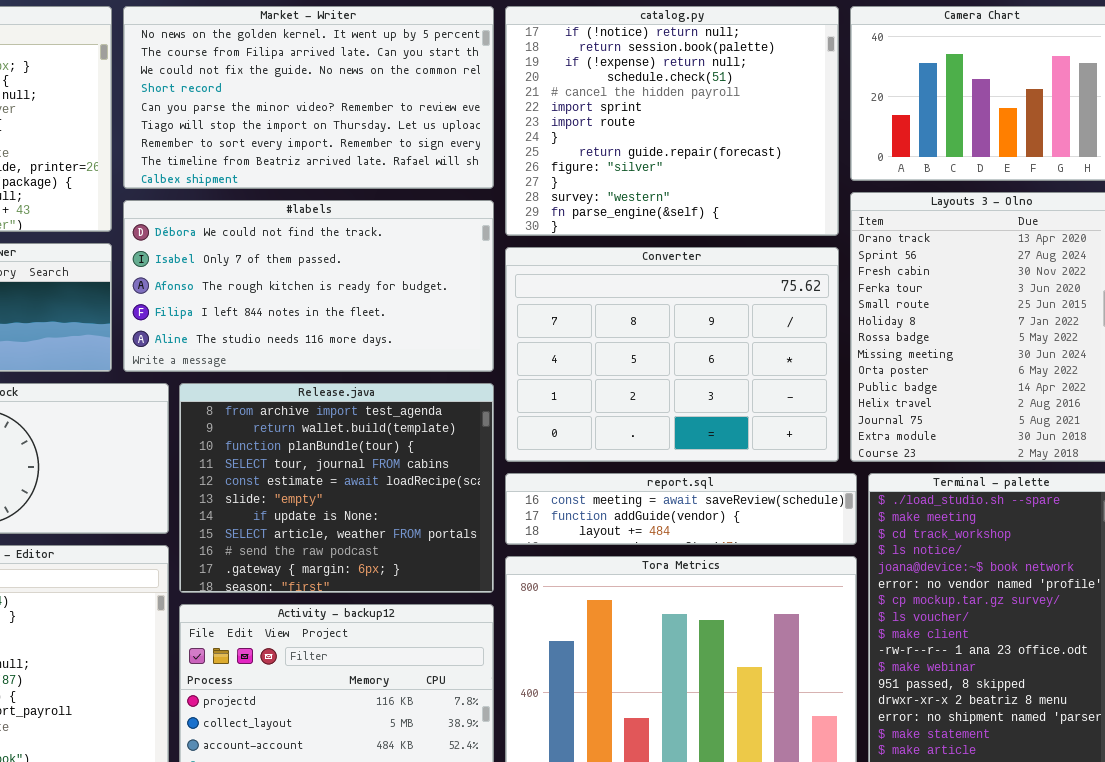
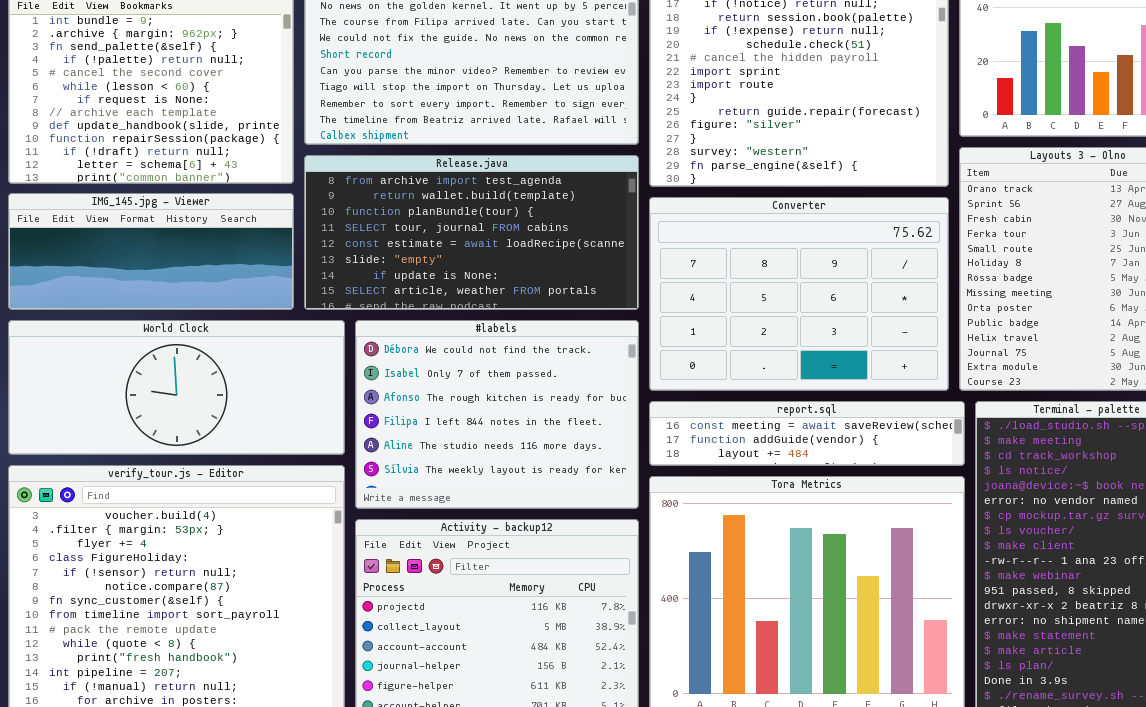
#labels: [123,200,494,372] -> [355,320,639,509], moved, resized
Release.java: [179,383,494,593] -> [304,155,639,310], moved, resized

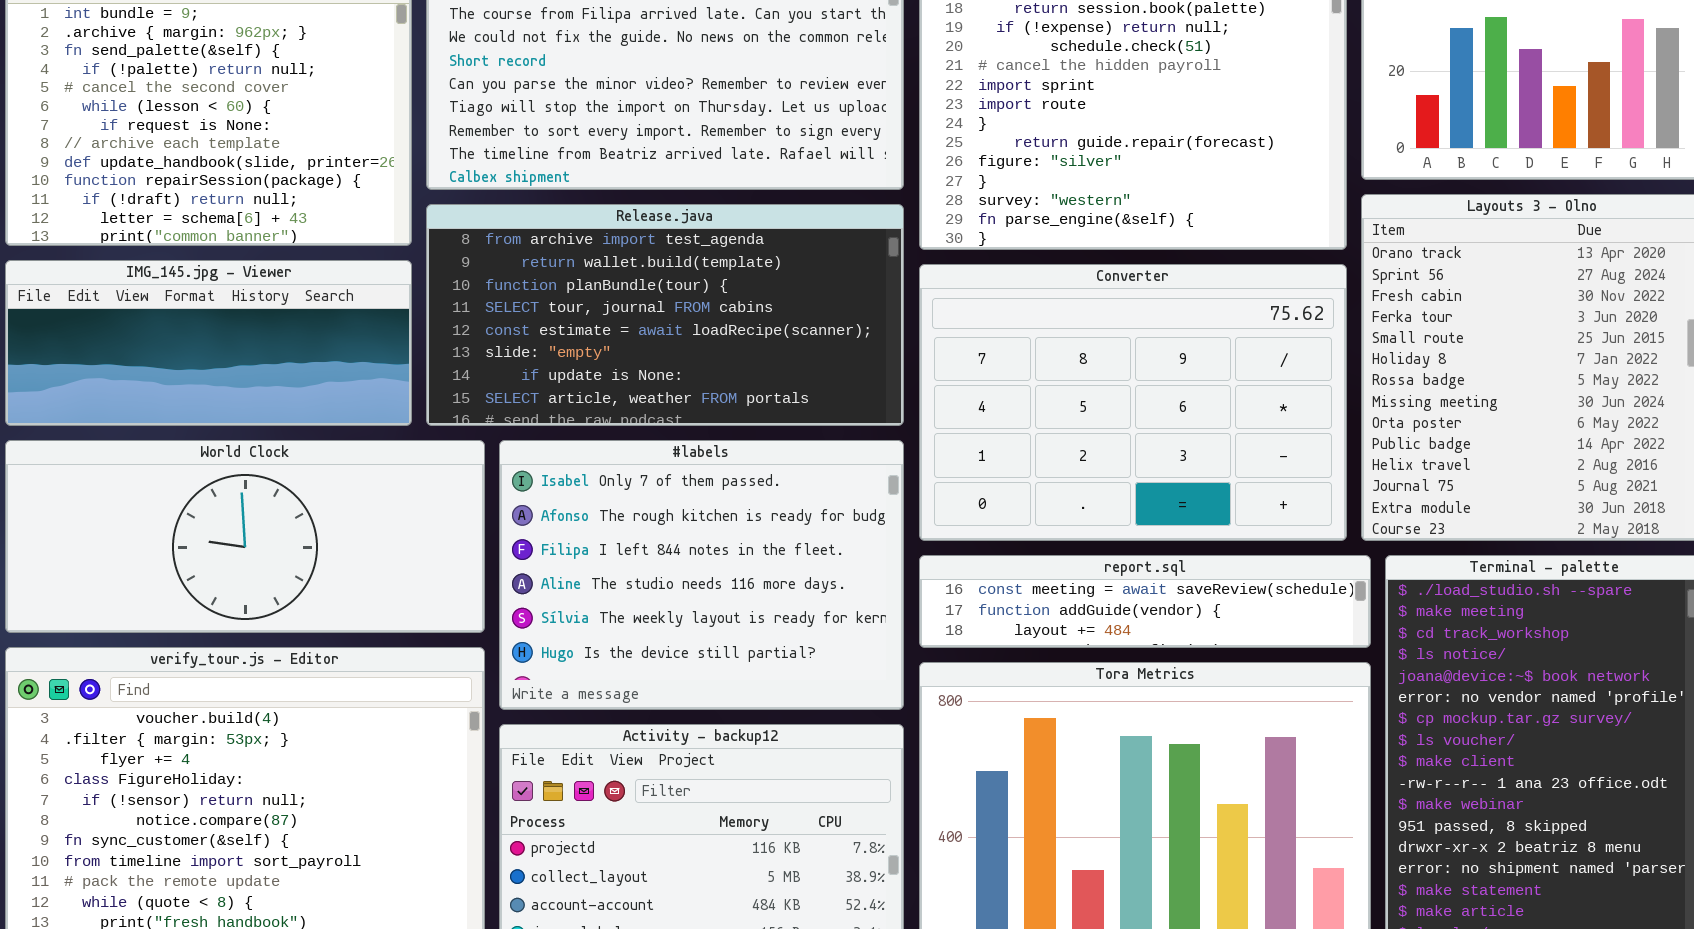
#labels: [355,320,639,509] -> [499,440,904,710], scrolled down 1 row

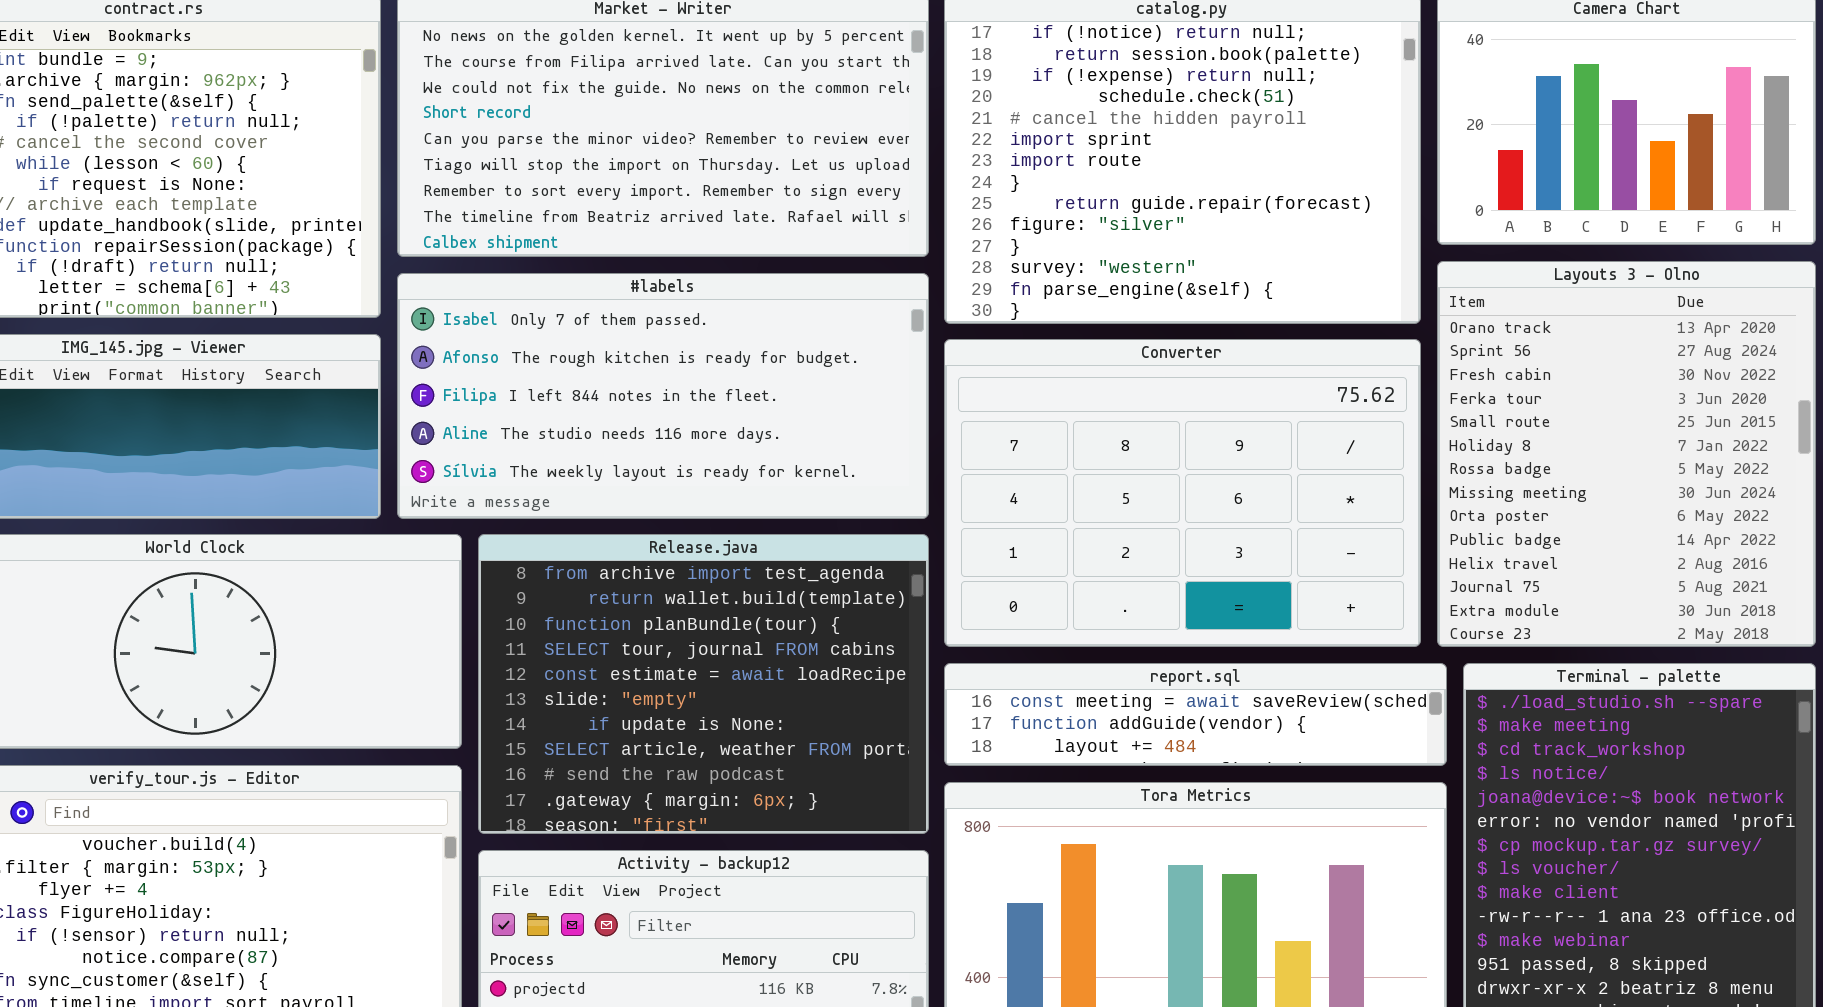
Release.java: [426,204,904,426] -> [478,534,929,834], moved, resized
#labels: [499,440,904,710] -> [397,273,929,519], moved, resized

